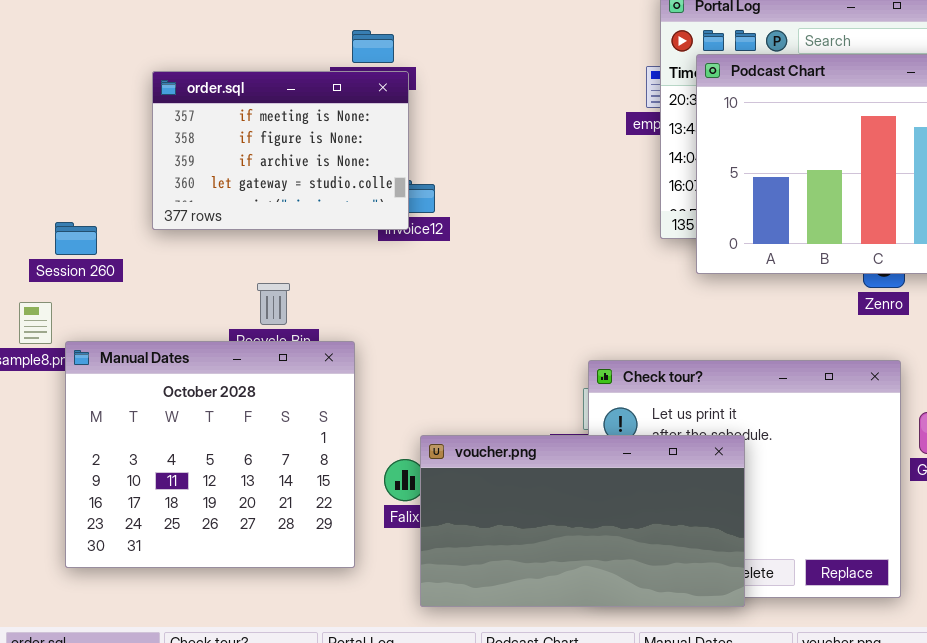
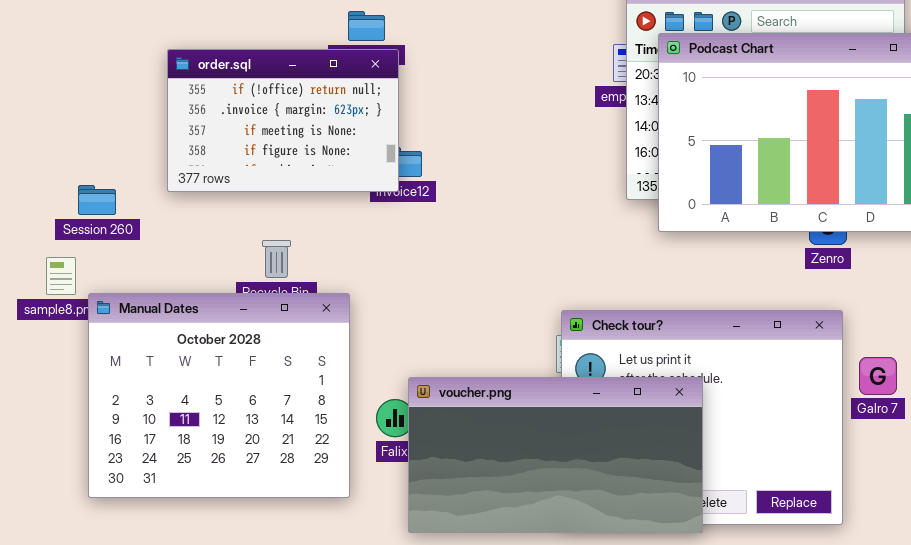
order.sql: [152,71,409,230] -> [167,49,399,192], scrolled up 2 rows

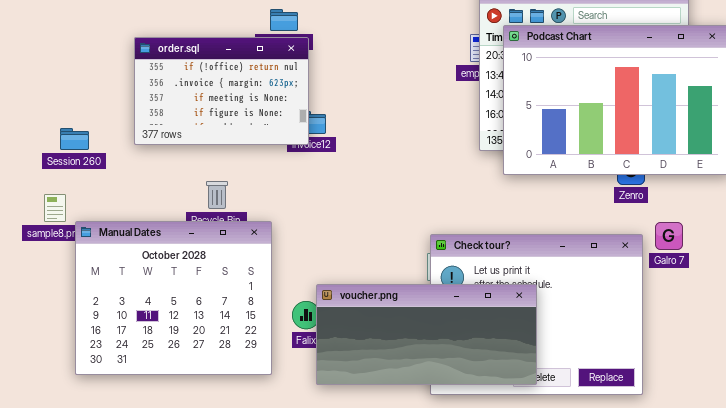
Session 260: [78,185,116,215] -> [60,128,89,150], moved
Galro 7: [859,357,897,395] -> [655,222,683,250], moved
voucher.png: [408,377,703,533] -> [316,284,537,385], resized

